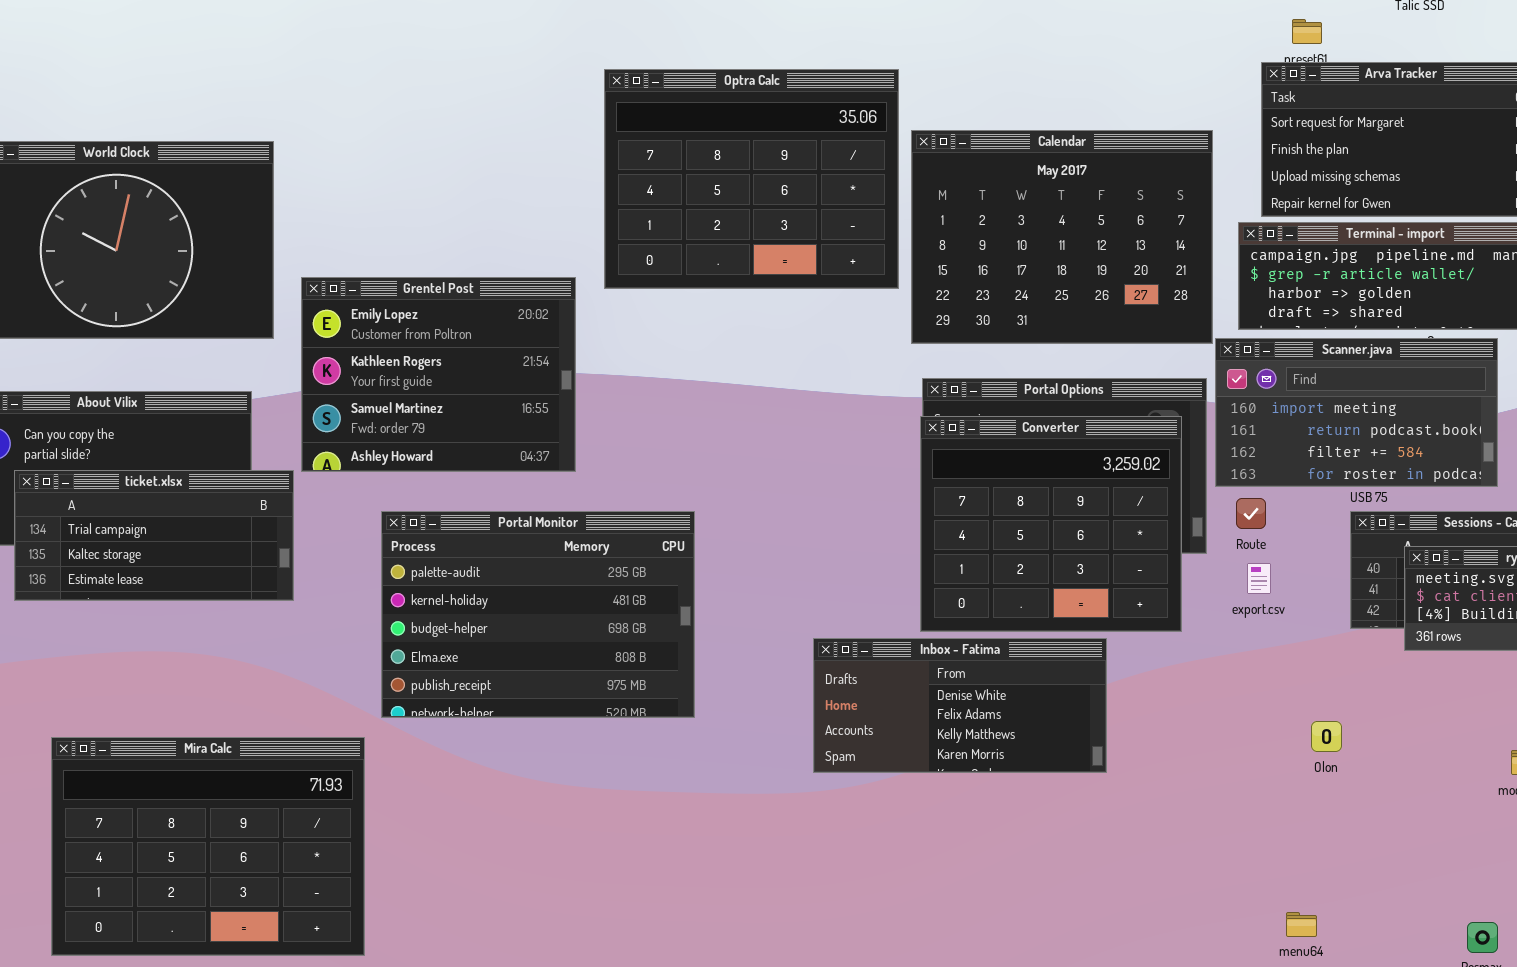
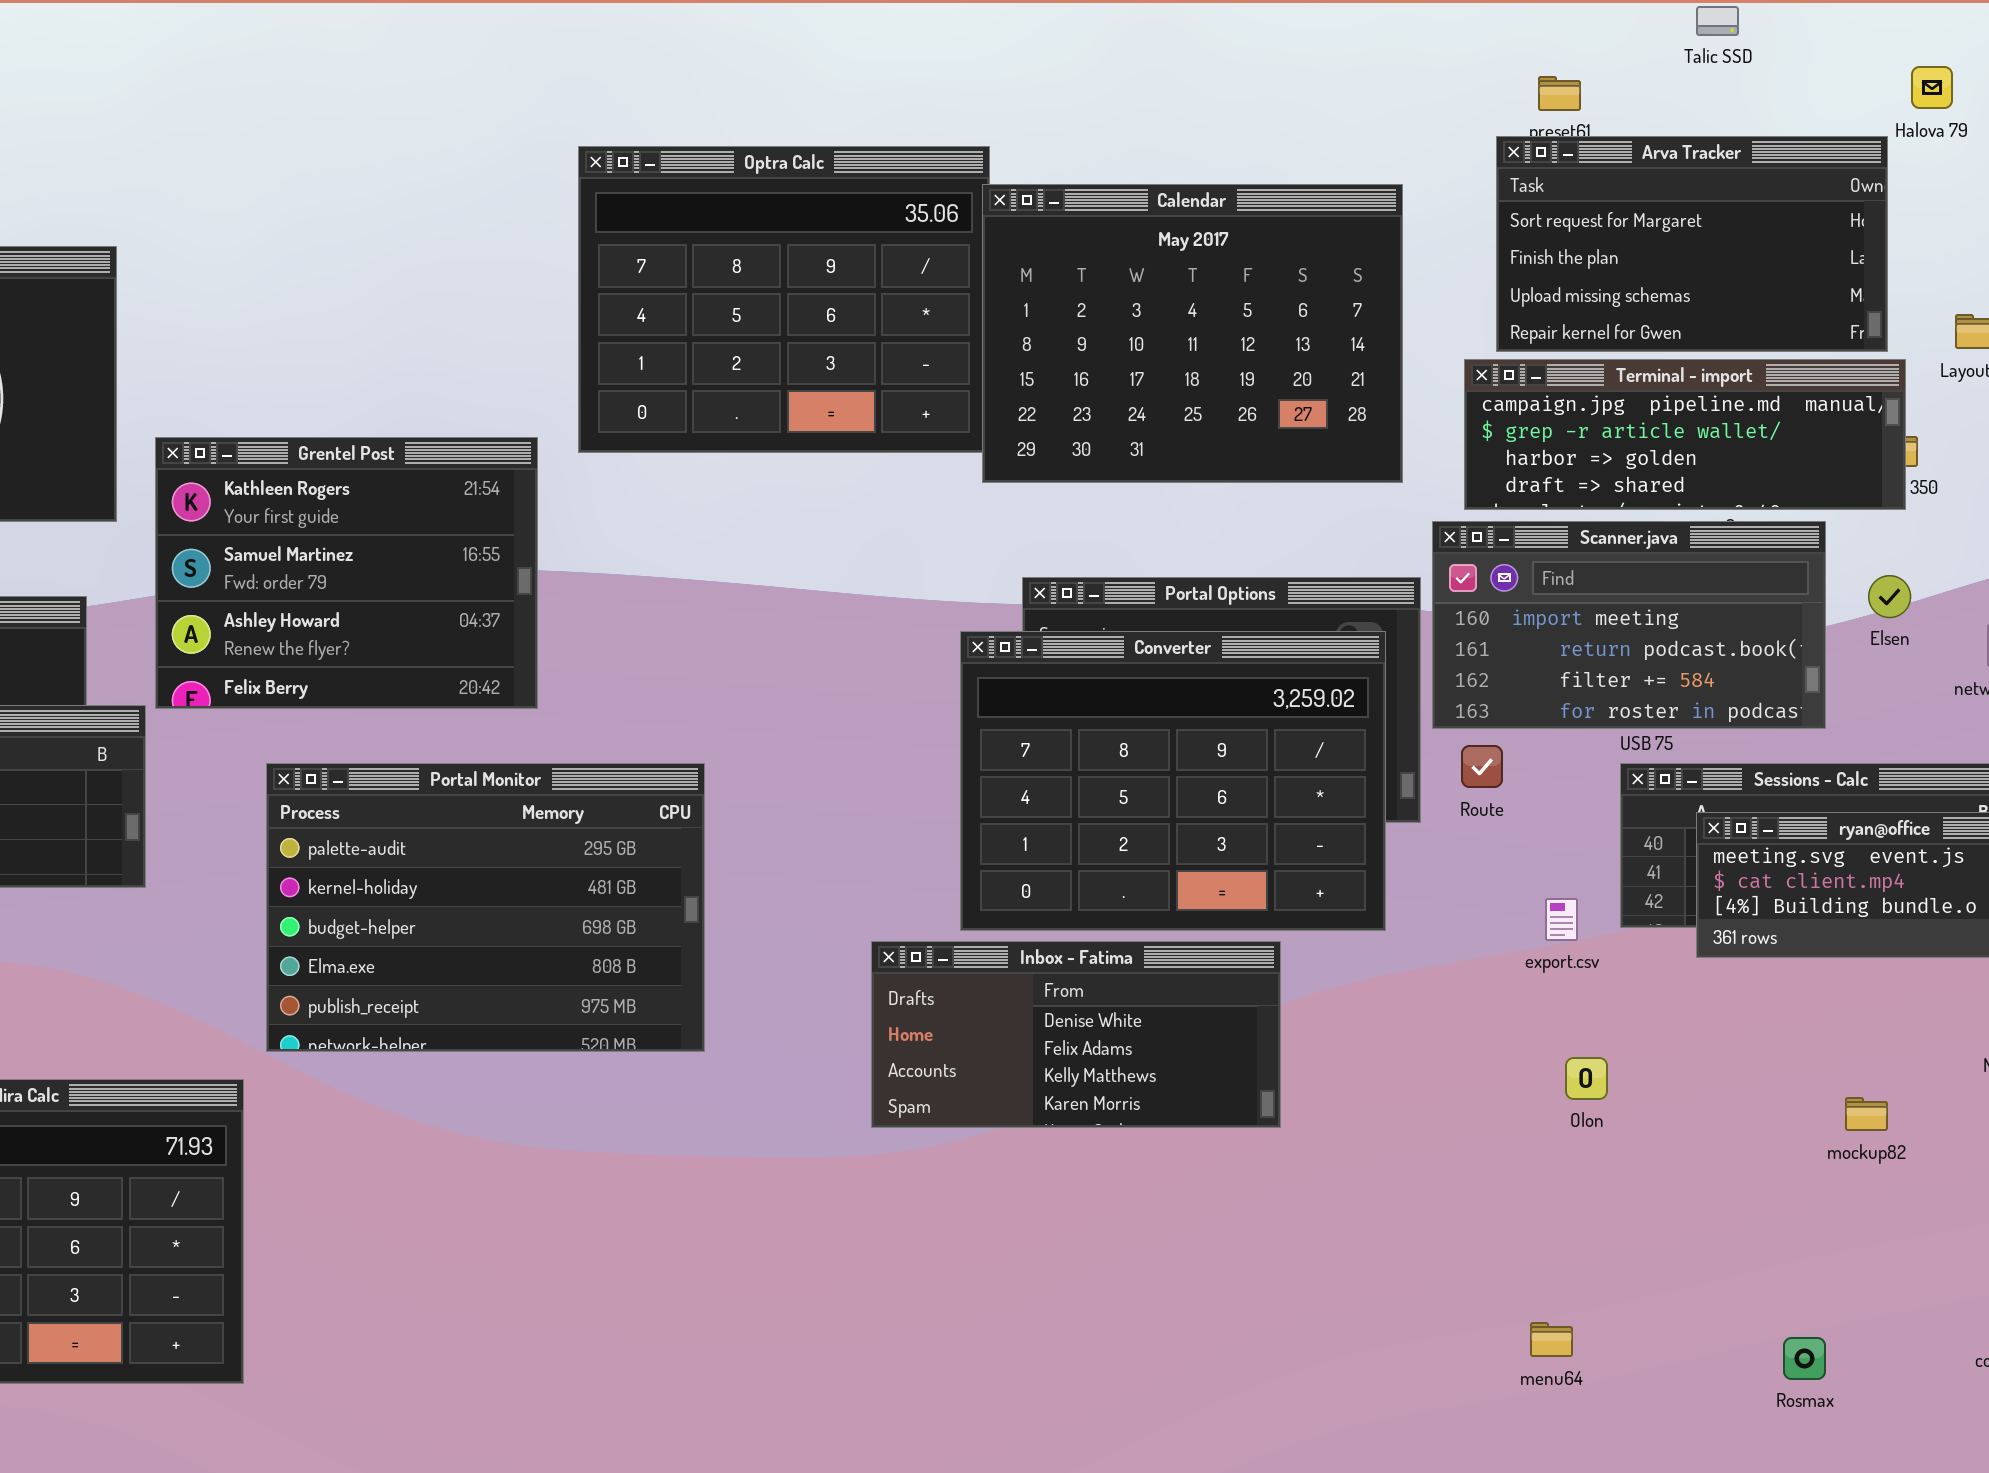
Calendar: [911,130,1213,344] -> [982,184,1403,483], moved
Grentel Post: [301,277,576,472] -> [155,437,538,709], scrolled down 1 row
Converter: [920,416,1182,632] -> [960,631,1386,931], resized
export.csv: [1247,563,1271,594] -> [1545,898,1578,941], moved

